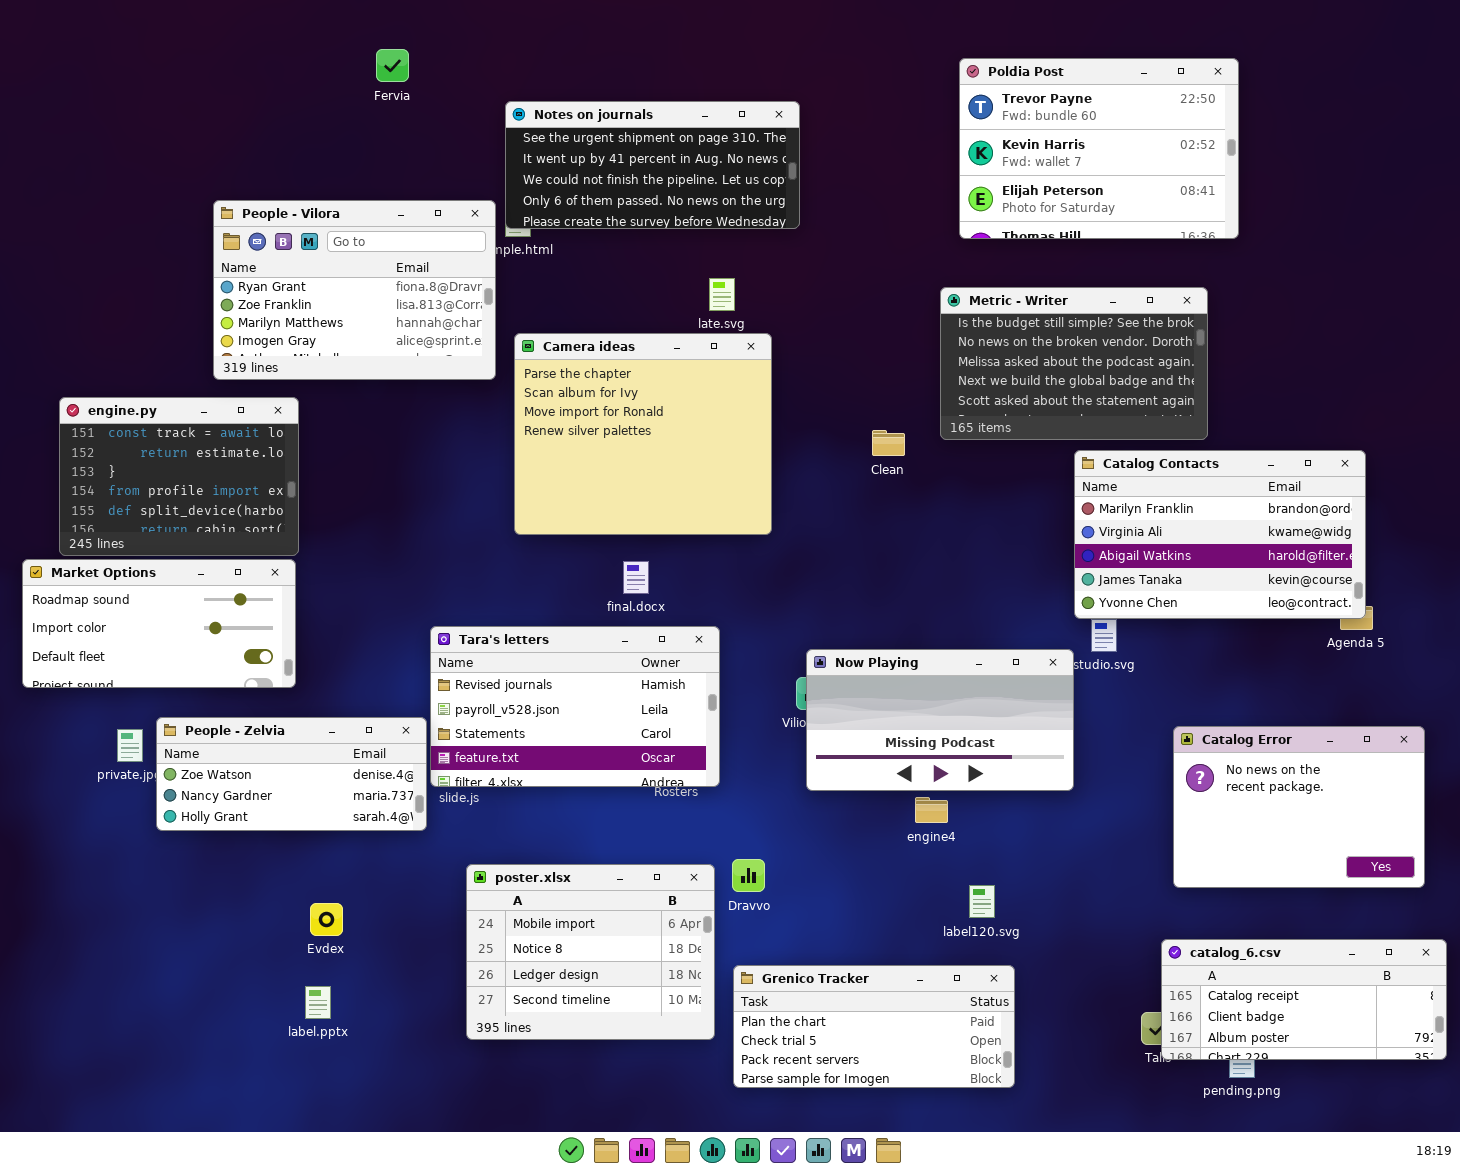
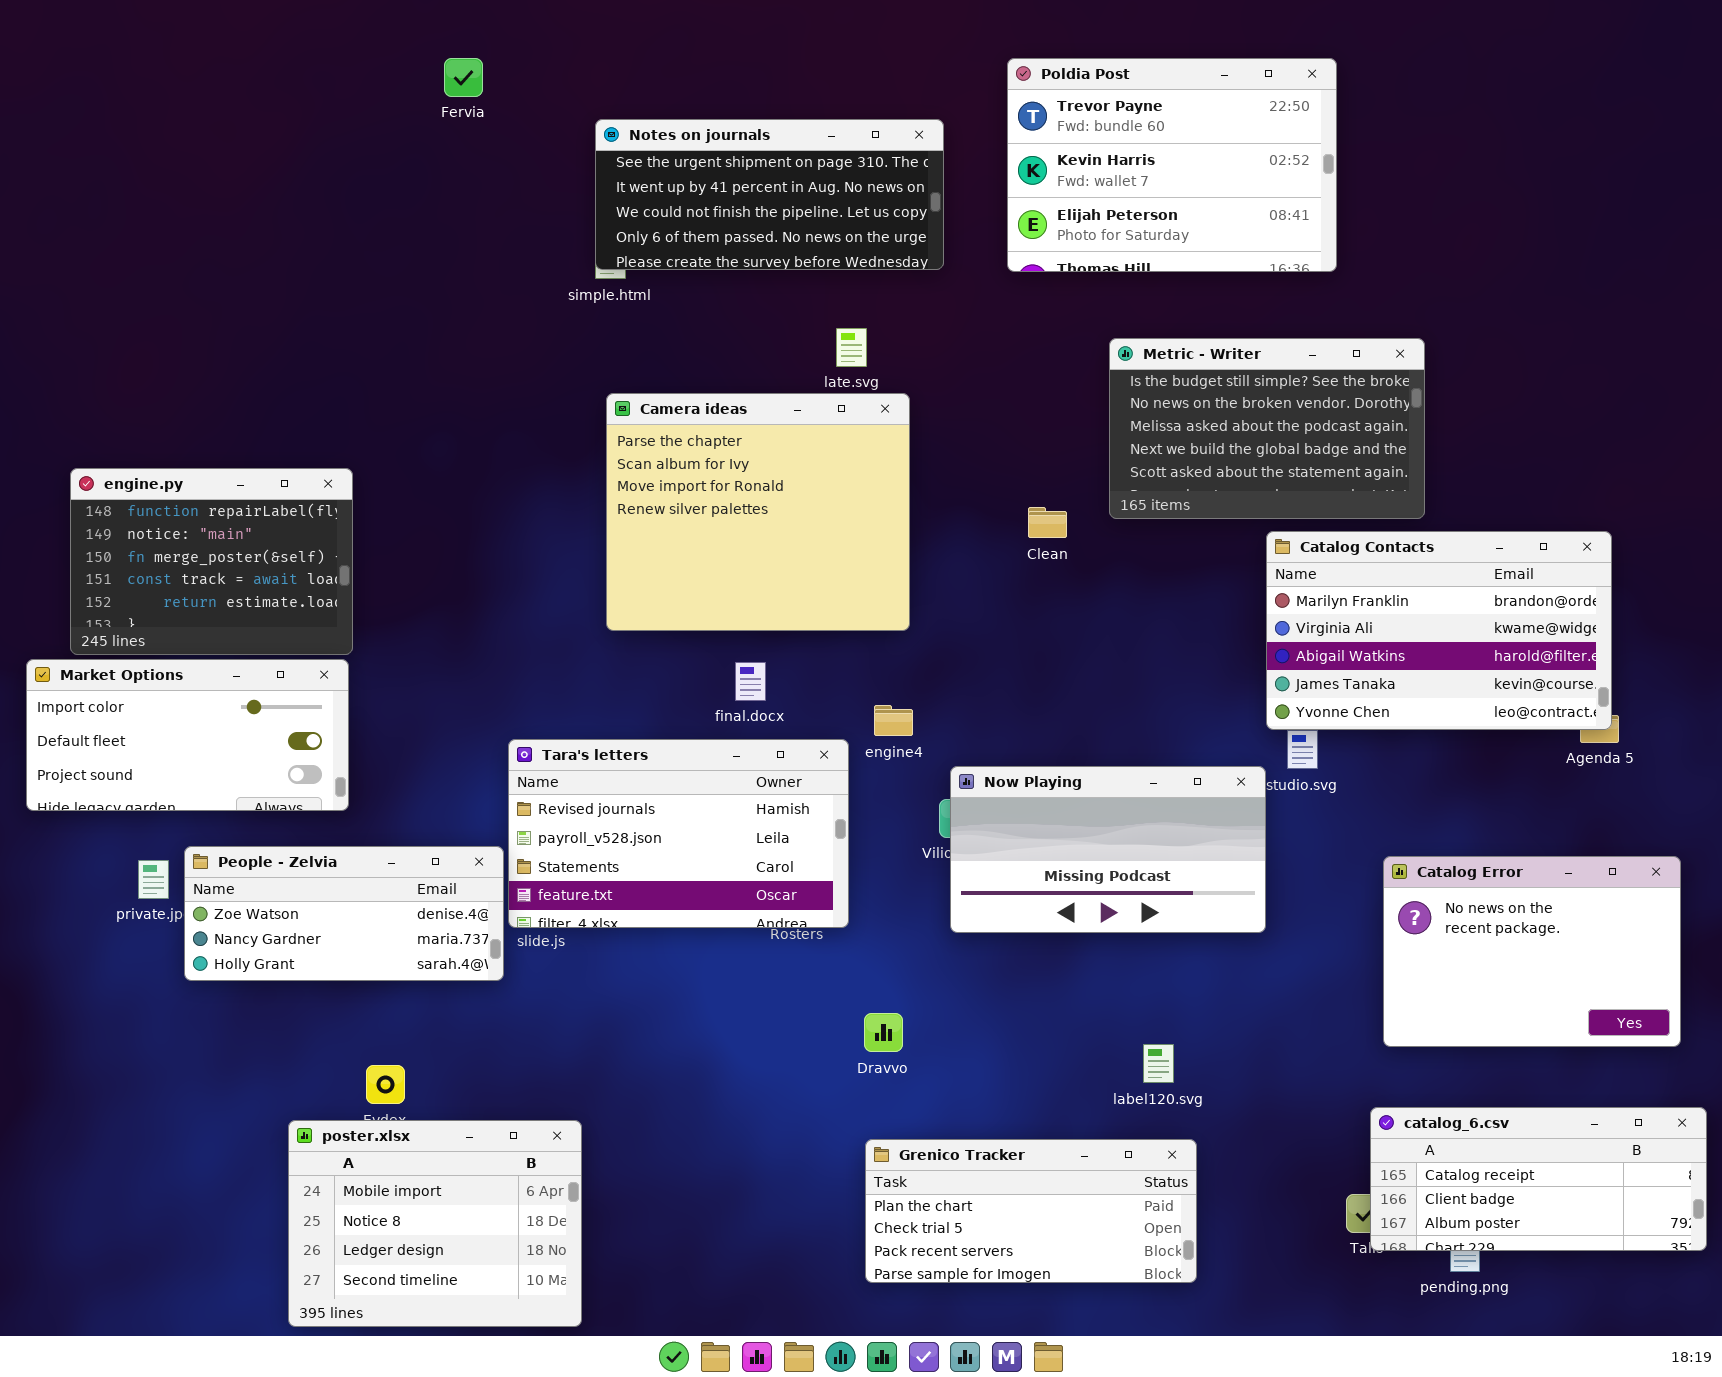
Poldia Post: [959,58,1239,239] -> [1007,58,1337,272], moved
People - Vilora: [213,200,496,380] -> none, closed
engine.py: [59,397,299,556] -> [70,468,353,655], scrolled up 3 rows
Market Options: [22,559,296,688] -> [26,659,349,811], scrolled down 1 row
engine4: [915,797,948,823] -> [874,705,913,736], moved
poster.xlsx: [466,864,715,1040] -> [288,1120,582,1327], moved

